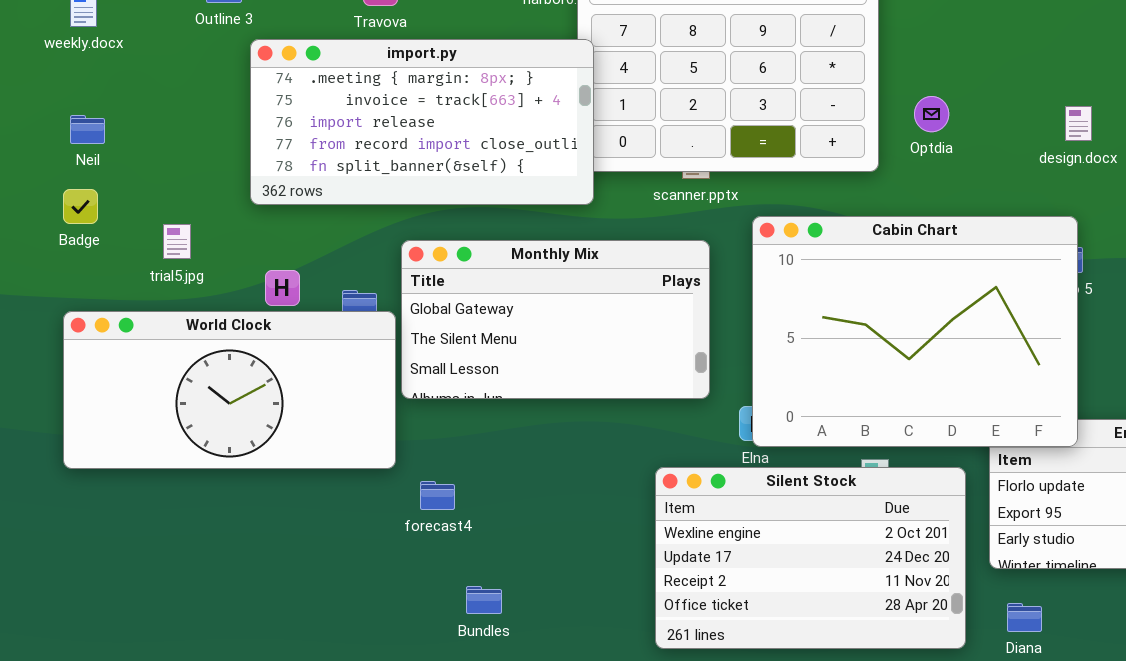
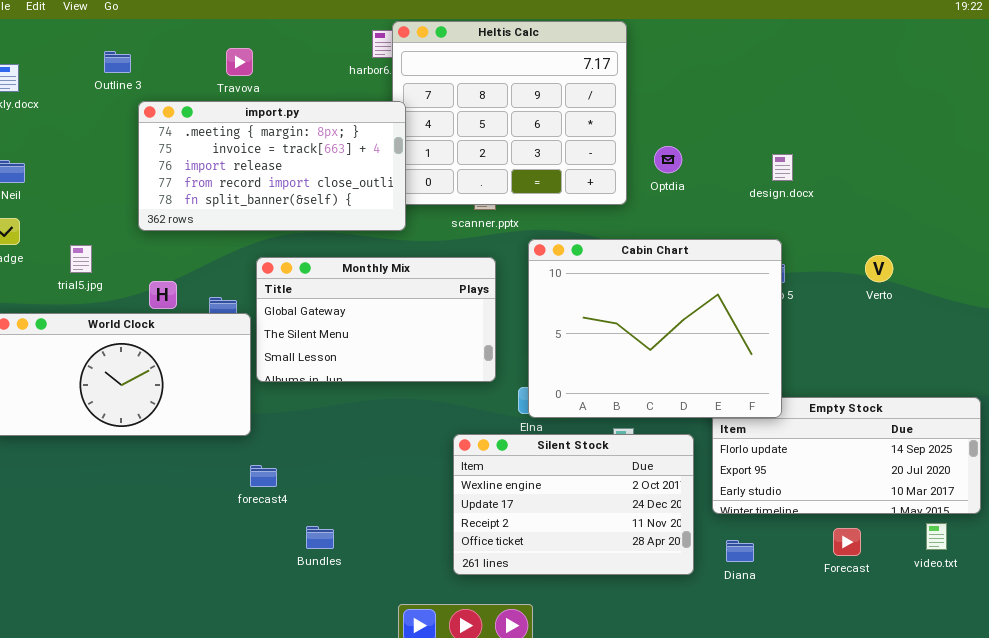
forecast4: [420,481,455,510] -> [250,465,277,487], moved

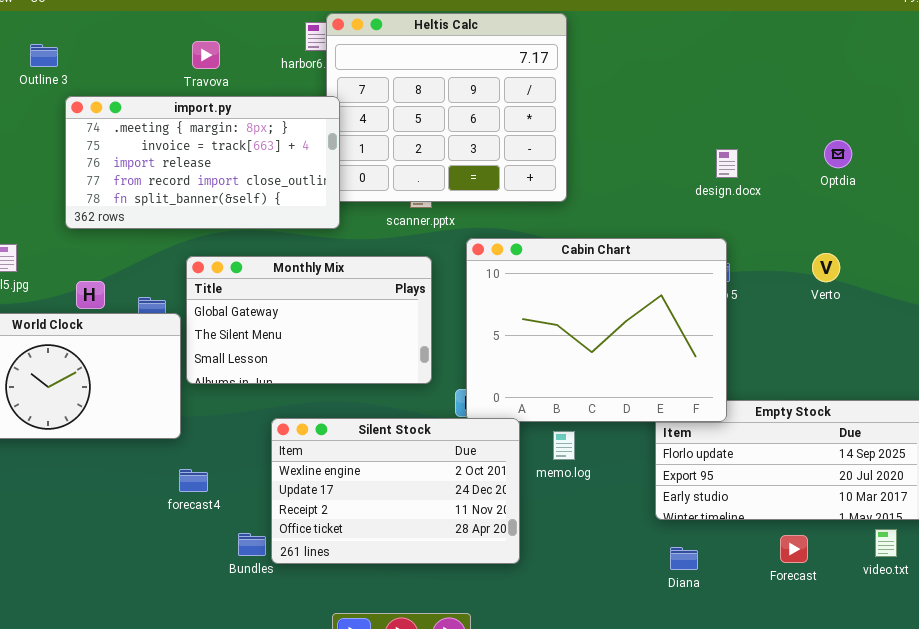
Travova: [226,48,253,76] -> [192,41,220,69], moved
Optdia: [654,146,682,173] -> [824,140,852,168], moved
Silent Stock: [453,434,694,575] -> [271,418,520,564], moved

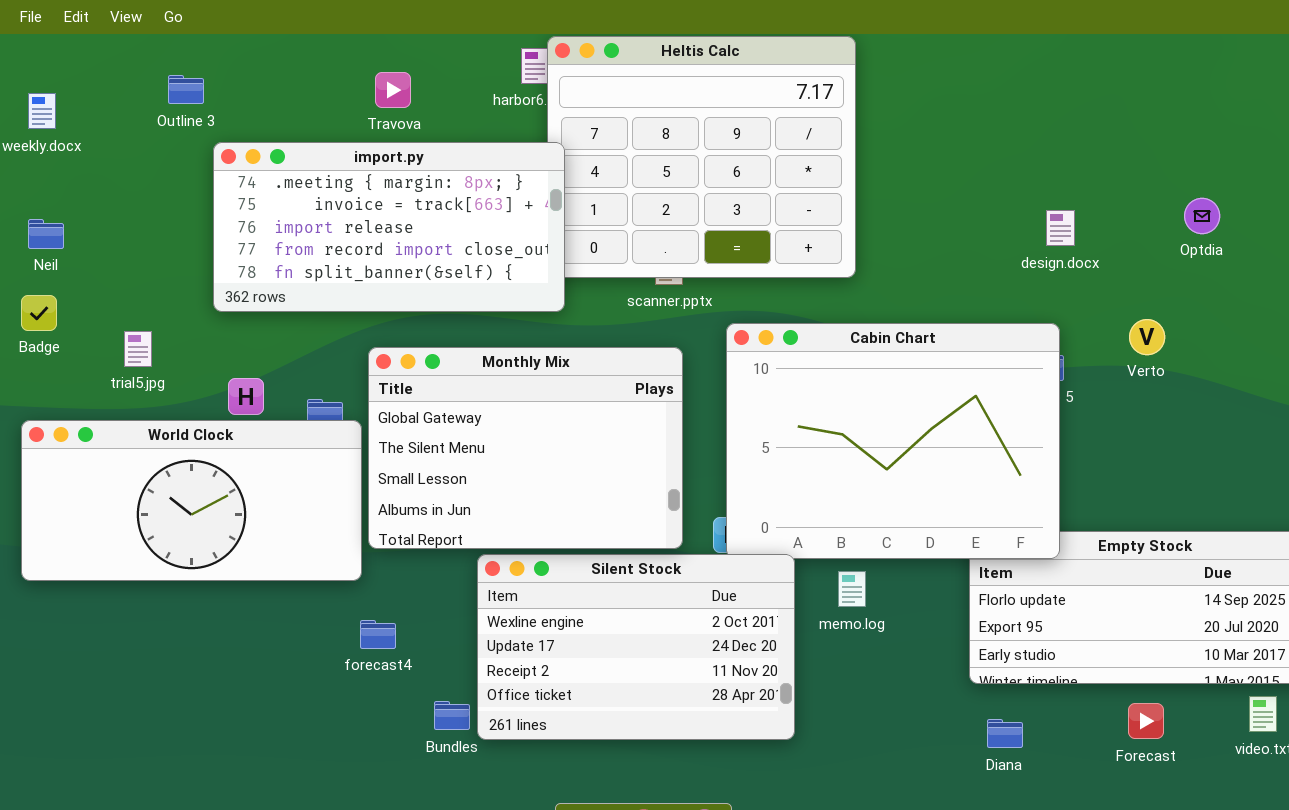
Verto: [812,253,840,282] -> [1129,319,1165,355], moved
Monthly Mix: [186,256,432,384] -> [368,347,683,549], resized

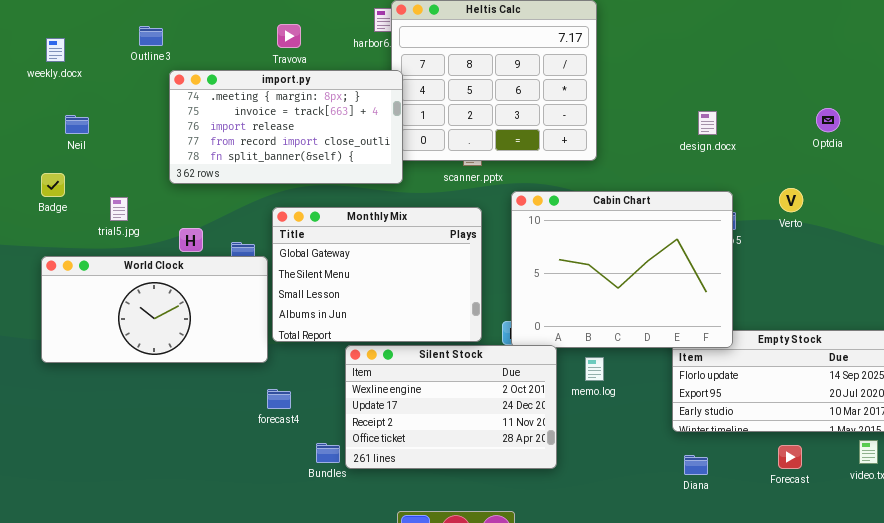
design.docx: [1046,210,1075,246] -> [698,111,717,135], moved
Neil: [28,219,64,249] -> [65,115,89,134], moved

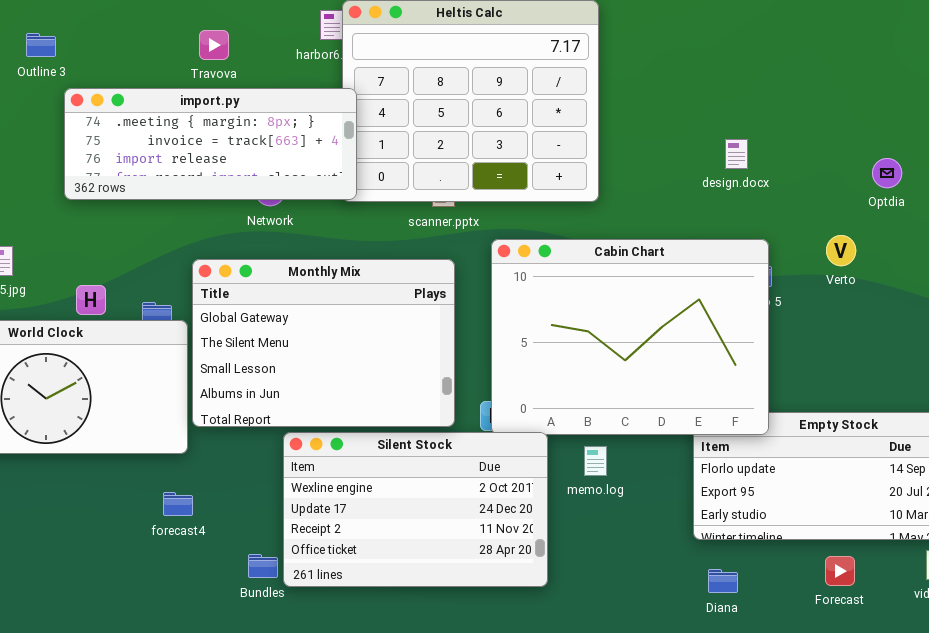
import.py: [169,70,403,184] -> [64,88,357,200], resized
Optdia: [816,108,840,132] -> [872,158,902,188], moved
forecast4: [267,389,291,409] -> [163,492,193,516], moved

